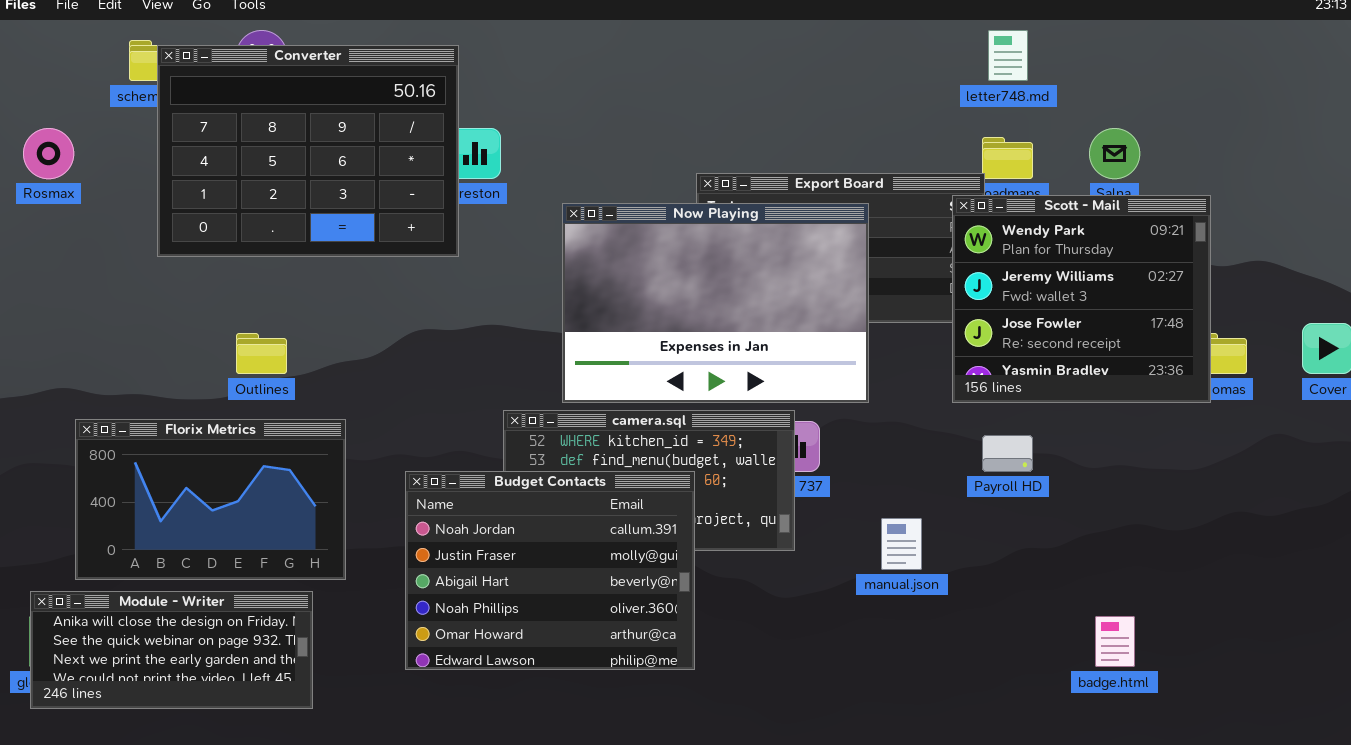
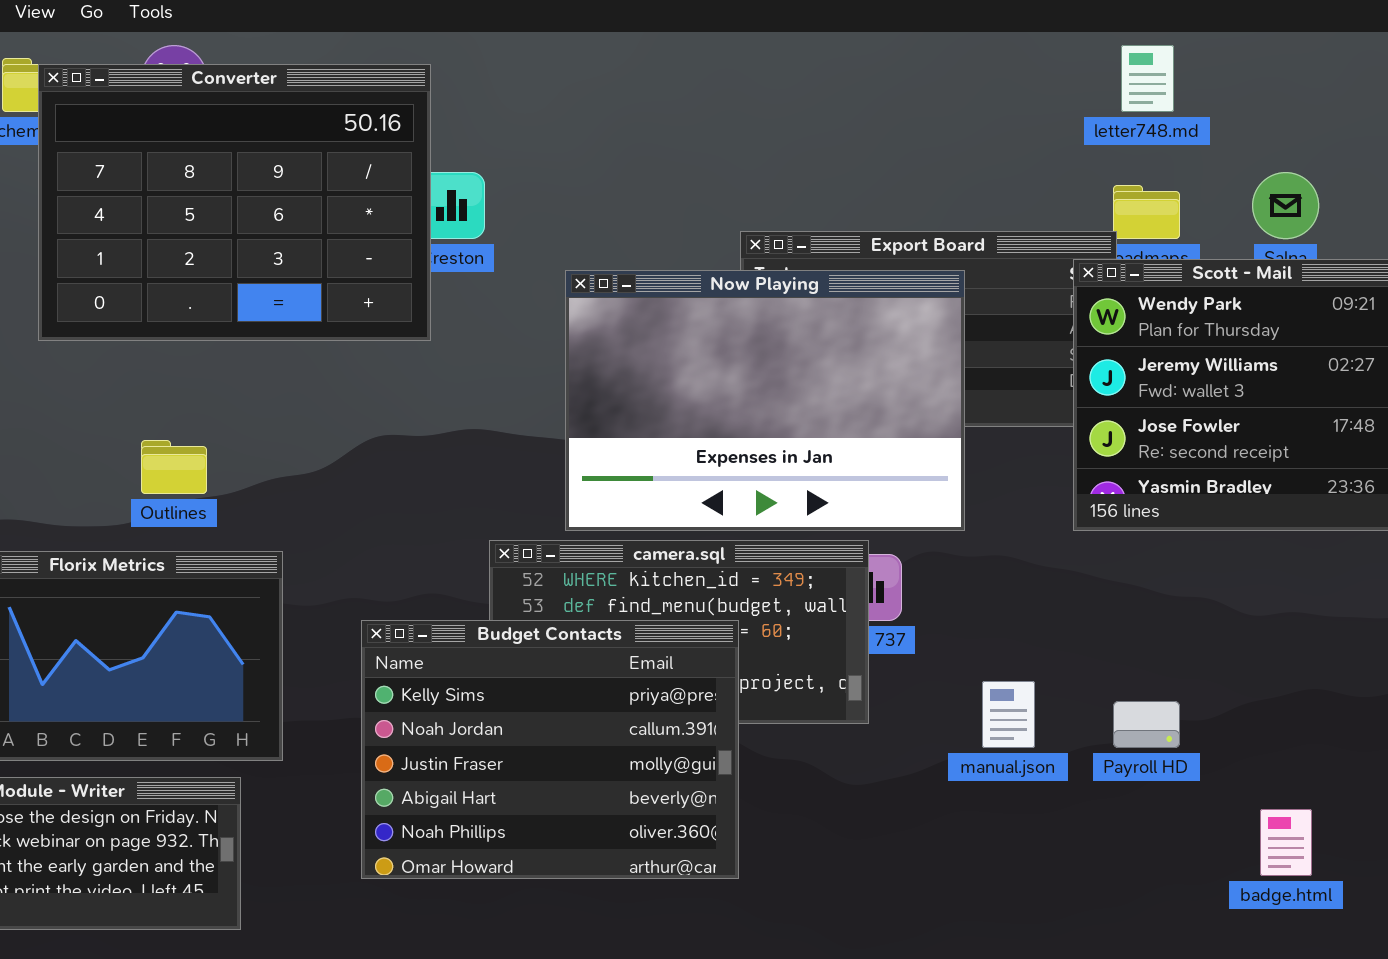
Payroll HD: [982,435,1033,472] -> [1113,701,1180,748], moved
Budget Contacts: [405,471,695,670] -> [361,620,739,879], scrolled up 1 row

